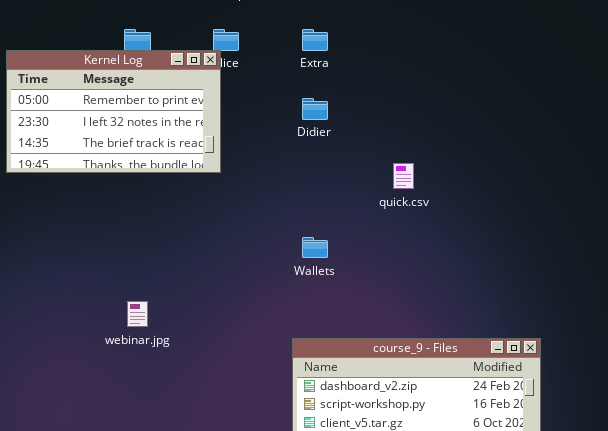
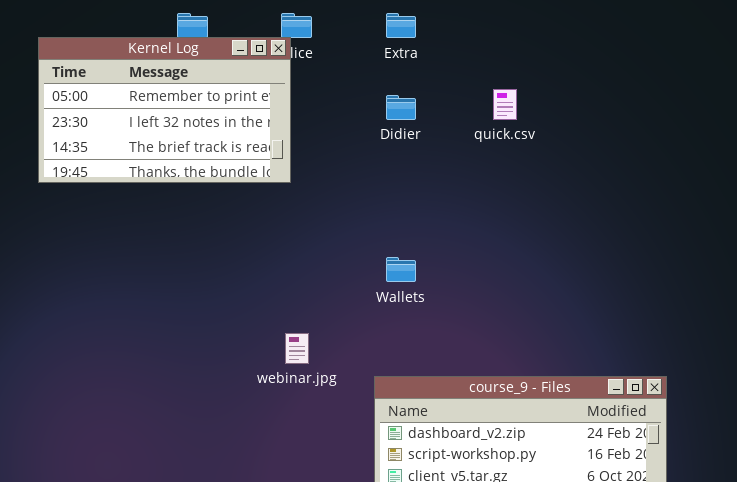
quick.csv: [393,163,414,189] -> [493,89,517,120], moved
webinar.jpg: [127,301,148,327] -> [285,333,309,364], moved

